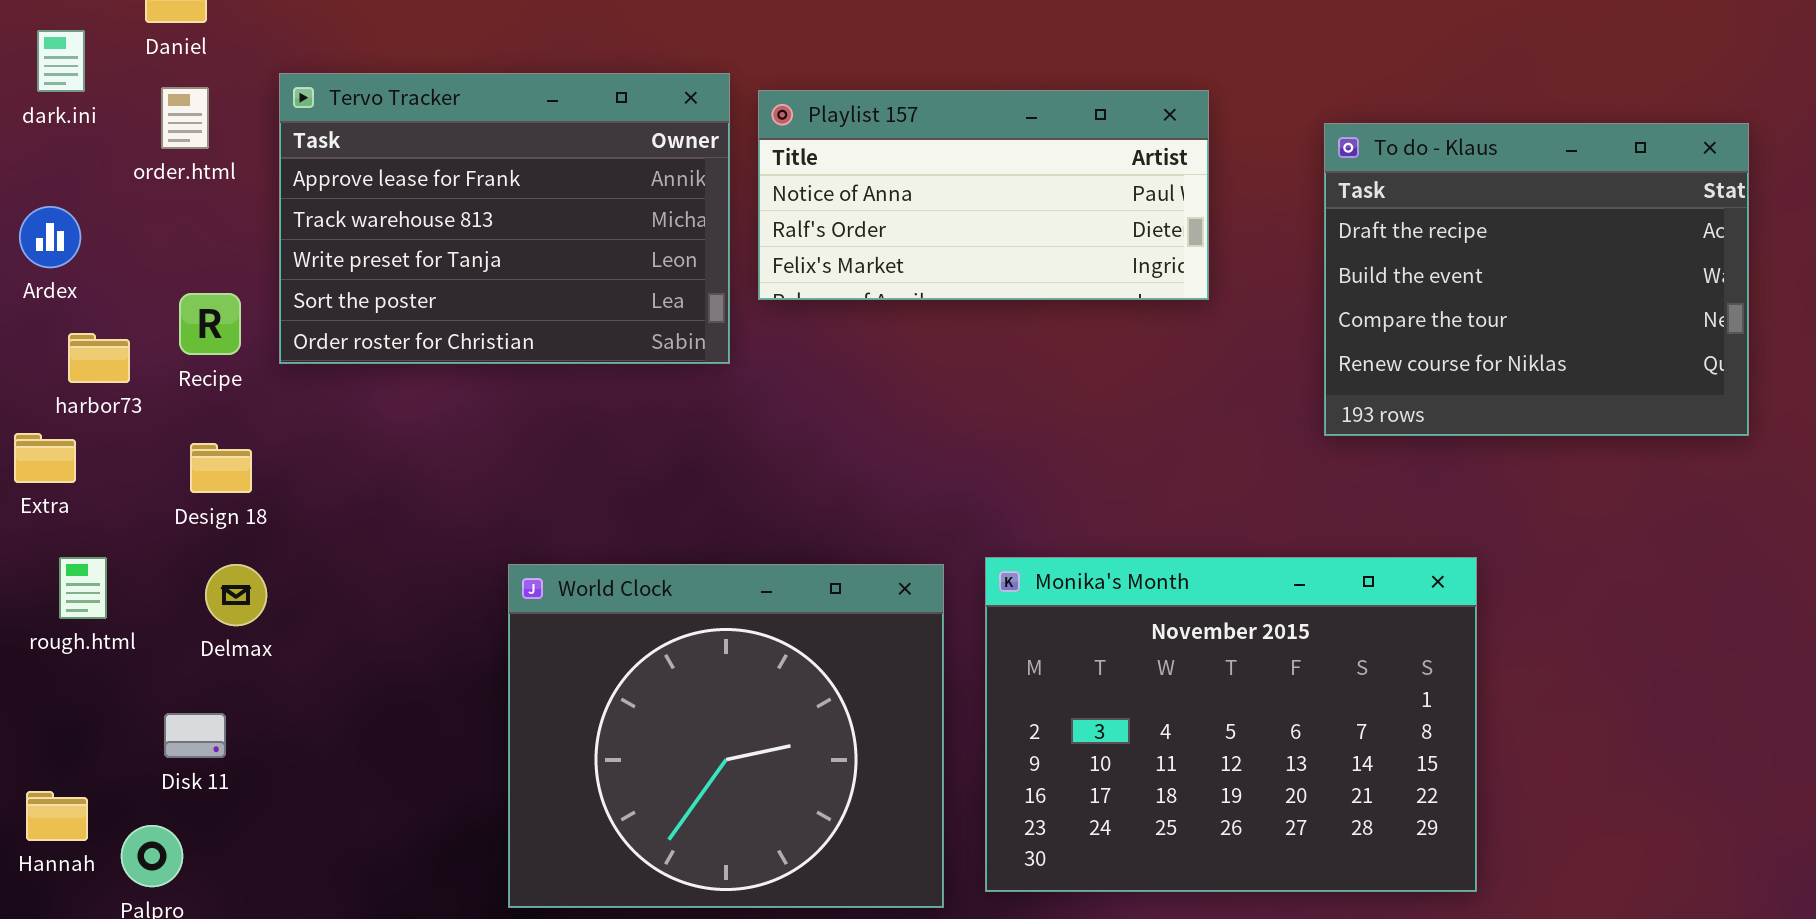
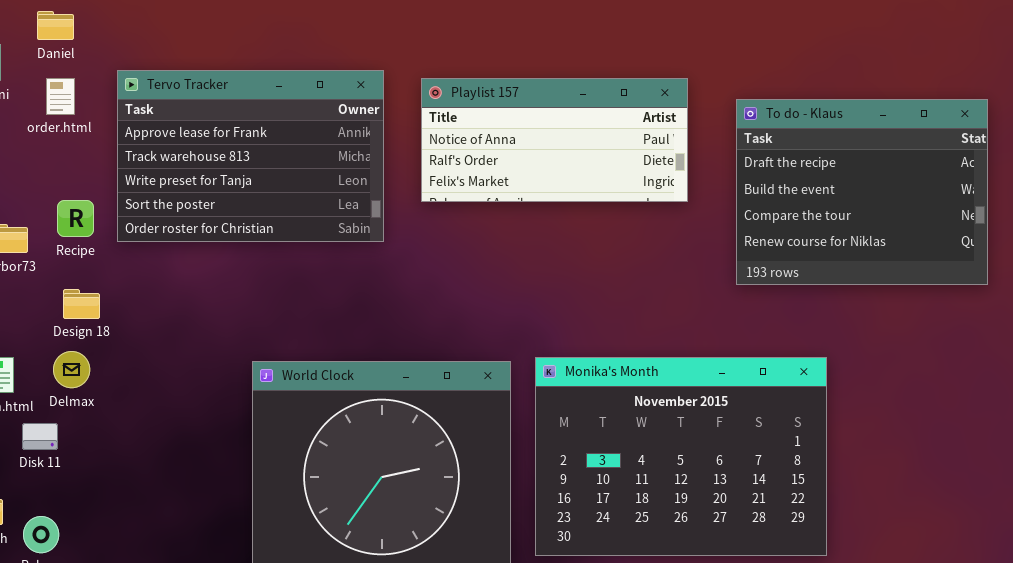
Playlist 157: [758,90,1209,300] -> [421,78,688,202], moved
Delmax: [205,564,267,626] -> [53,351,90,388], moved
Disk 11: [164,713,226,758] -> [22,423,58,450], moved

